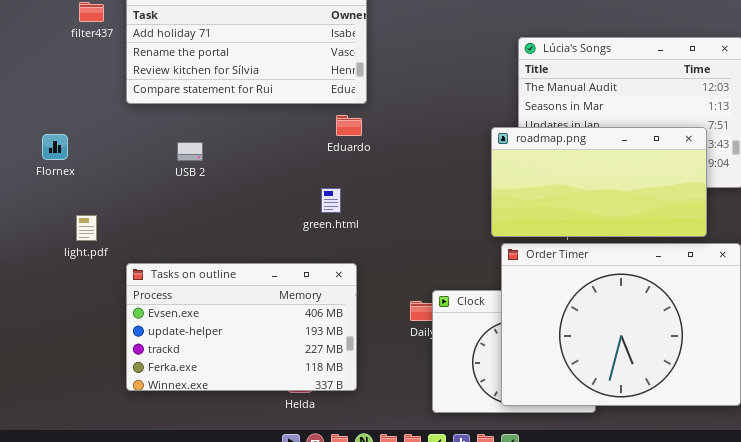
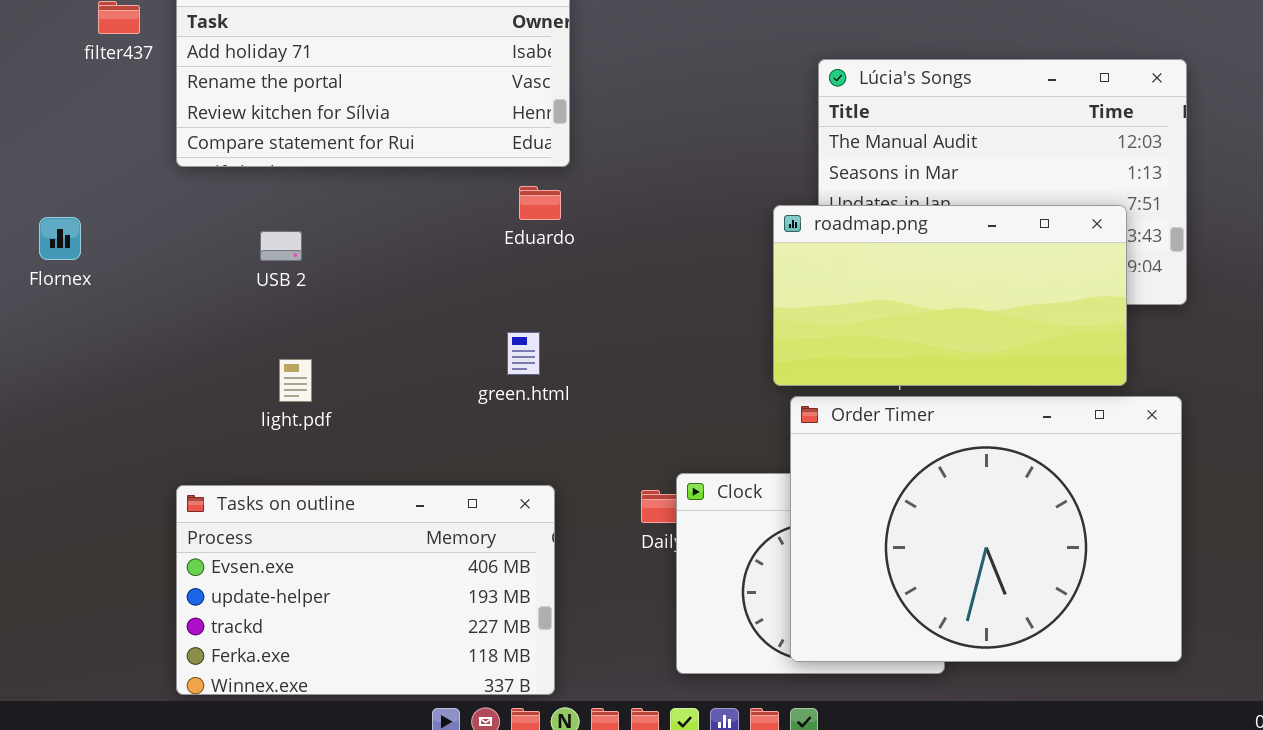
green.html: [321,188,341,213] -> [507,332,540,375], moved
light.pdf: [76,215,97,241] -> [279,359,312,402], moved
Tasks on outline: [126,263,357,391] -> [176,485,555,695], moved

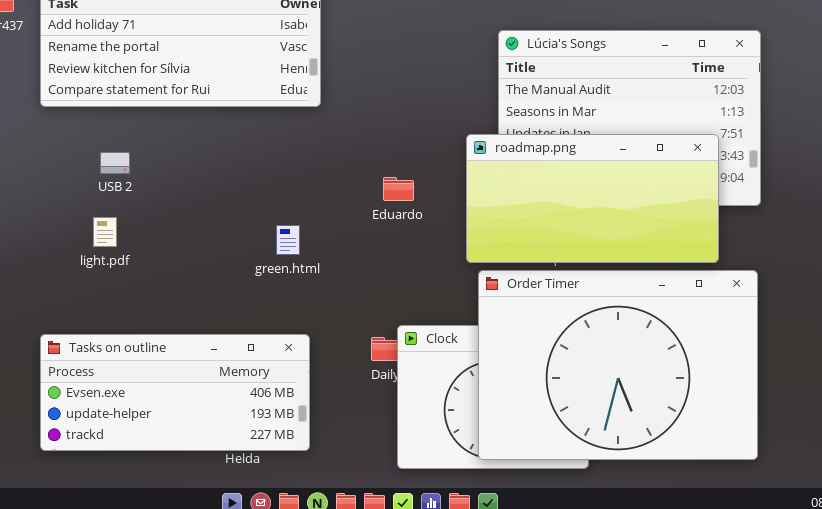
Eduardo: [519,186,561,220] -> [383,177,414,201], moved
light.pdf: [279,359,312,402] -> [93,217,117,247], moved
Tasks on outline: [176,485,555,695] -> [40,334,310,451], resized

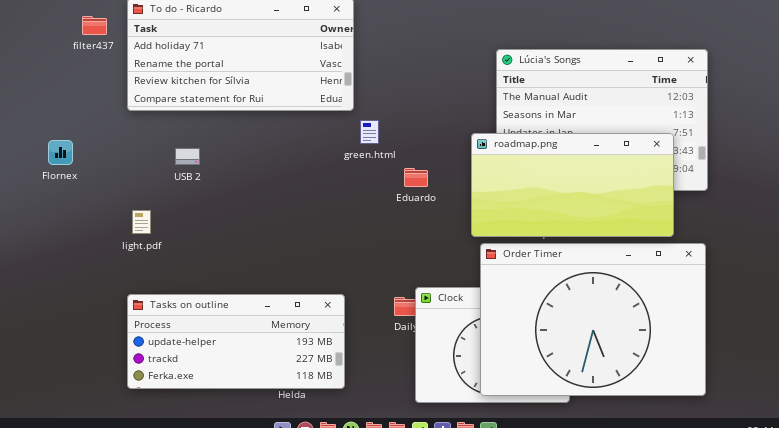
light.pdf: [93,217,117,247] -> [132,210,151,234], moved
green.html: [276,225,300,255] -> [360,120,379,144], moved
Tasks on outline: [40,334,310,451] -> [127,294,345,389], scrolled down 1 row

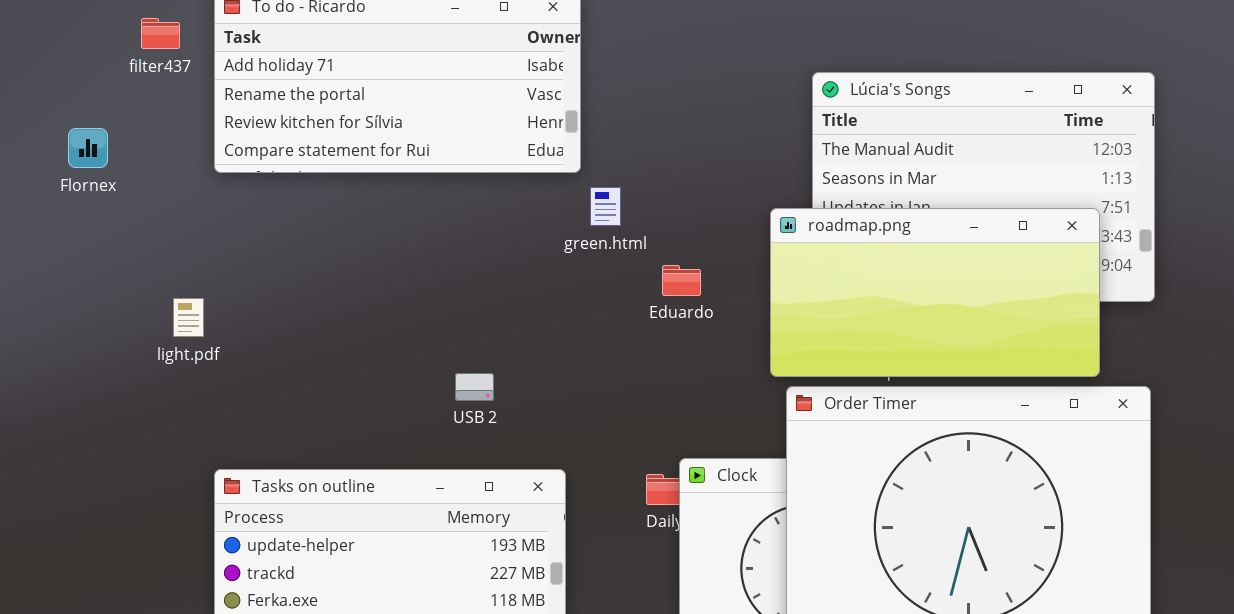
Flornex: [48,140,73,165] -> [68,128,108,168], moved
USB 2: [175,148,200,165] -> [455,373,494,401], moved
light.pdf: [132,210,151,234] -> [173,298,204,337], moved

